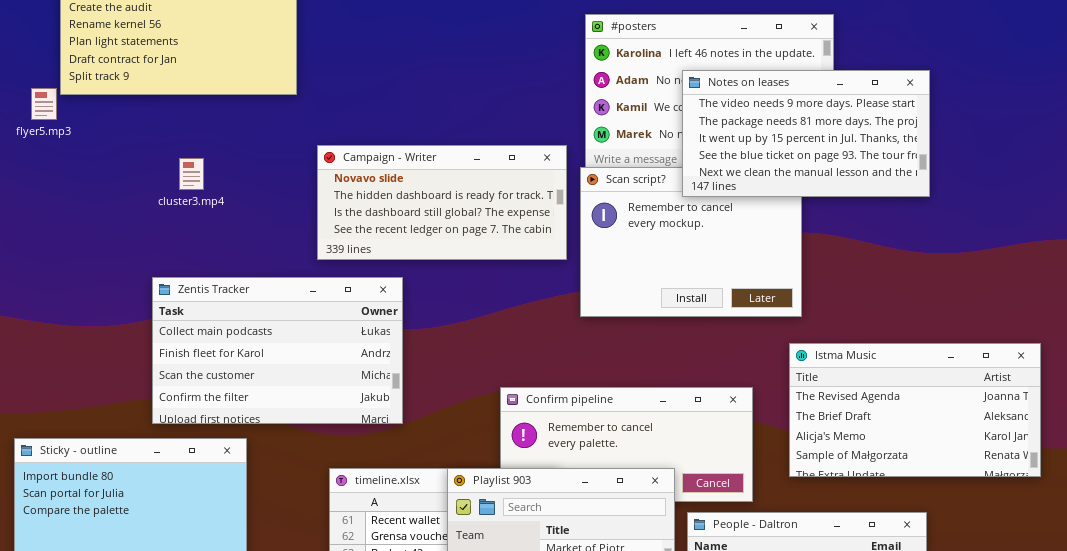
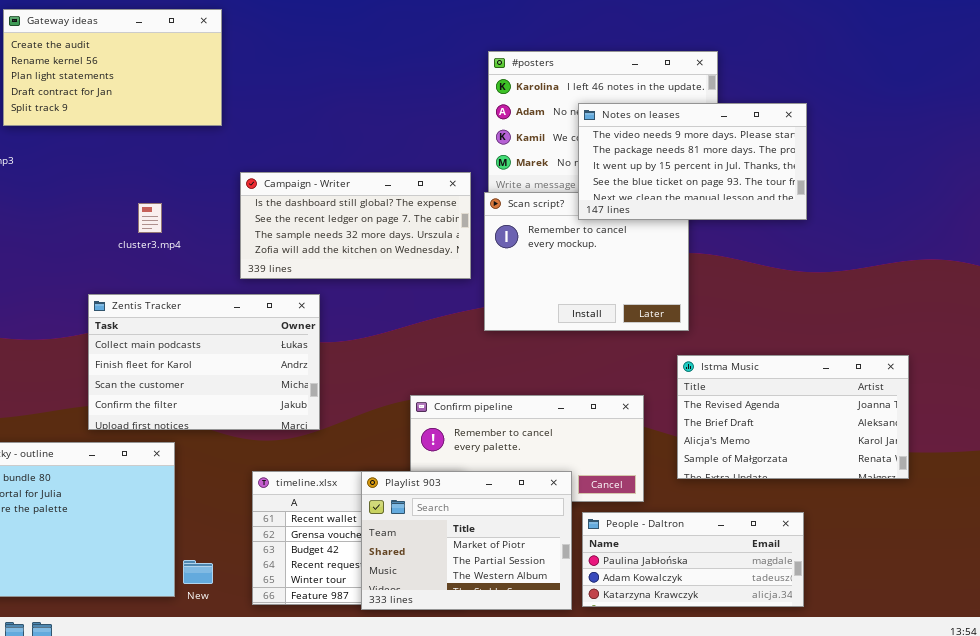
Campaign - Writer: [317,145,567,260] -> [240,172,471,279], scrolled down 2 rows
cluster3.mp4: [179,158,204,190] -> [138,203,162,233], moved

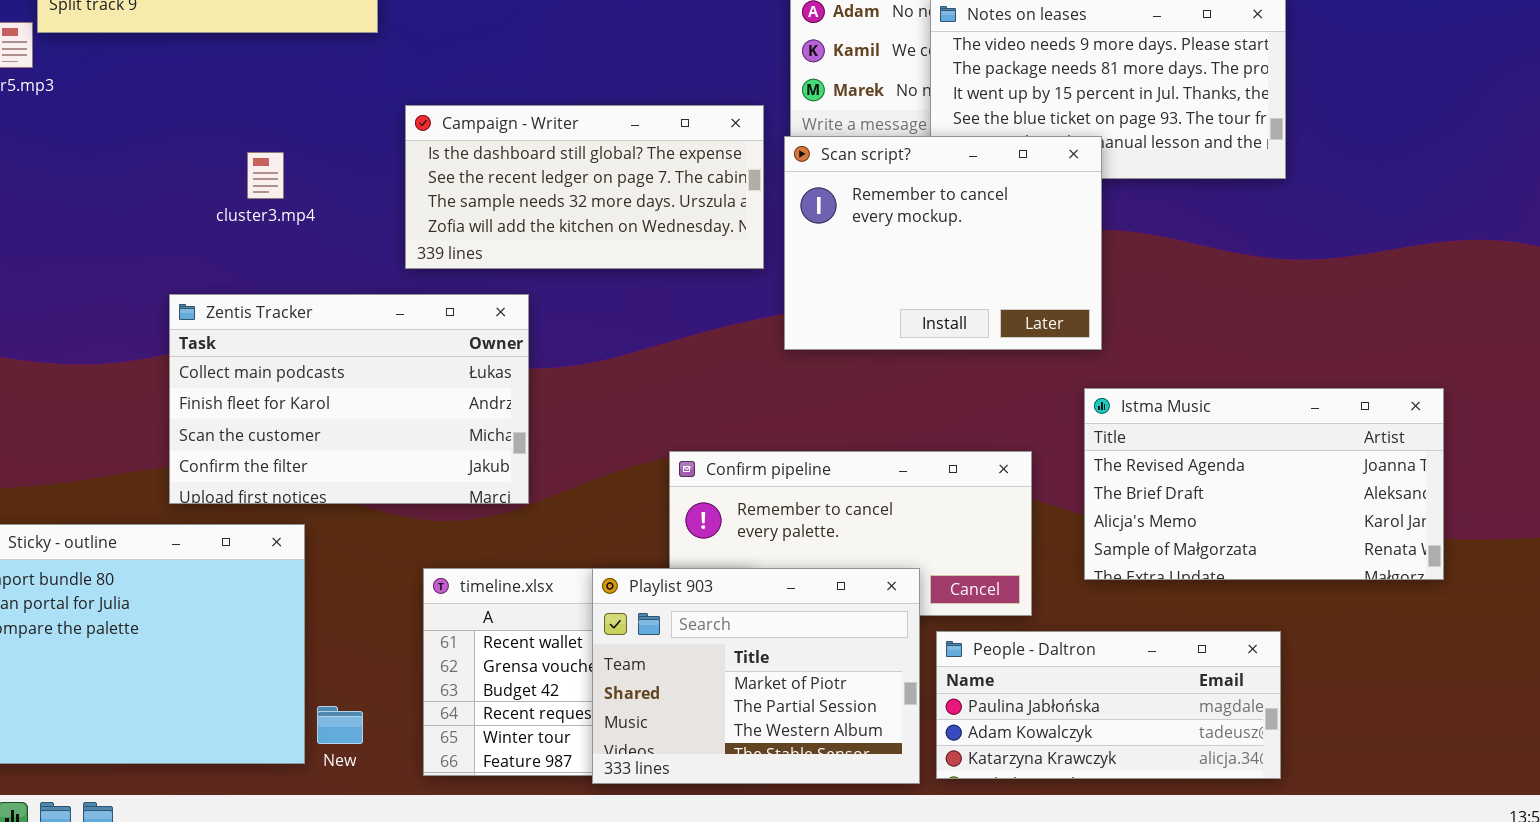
Scan script?: [484,192,689,331] -> [784,136,1102,350], raised

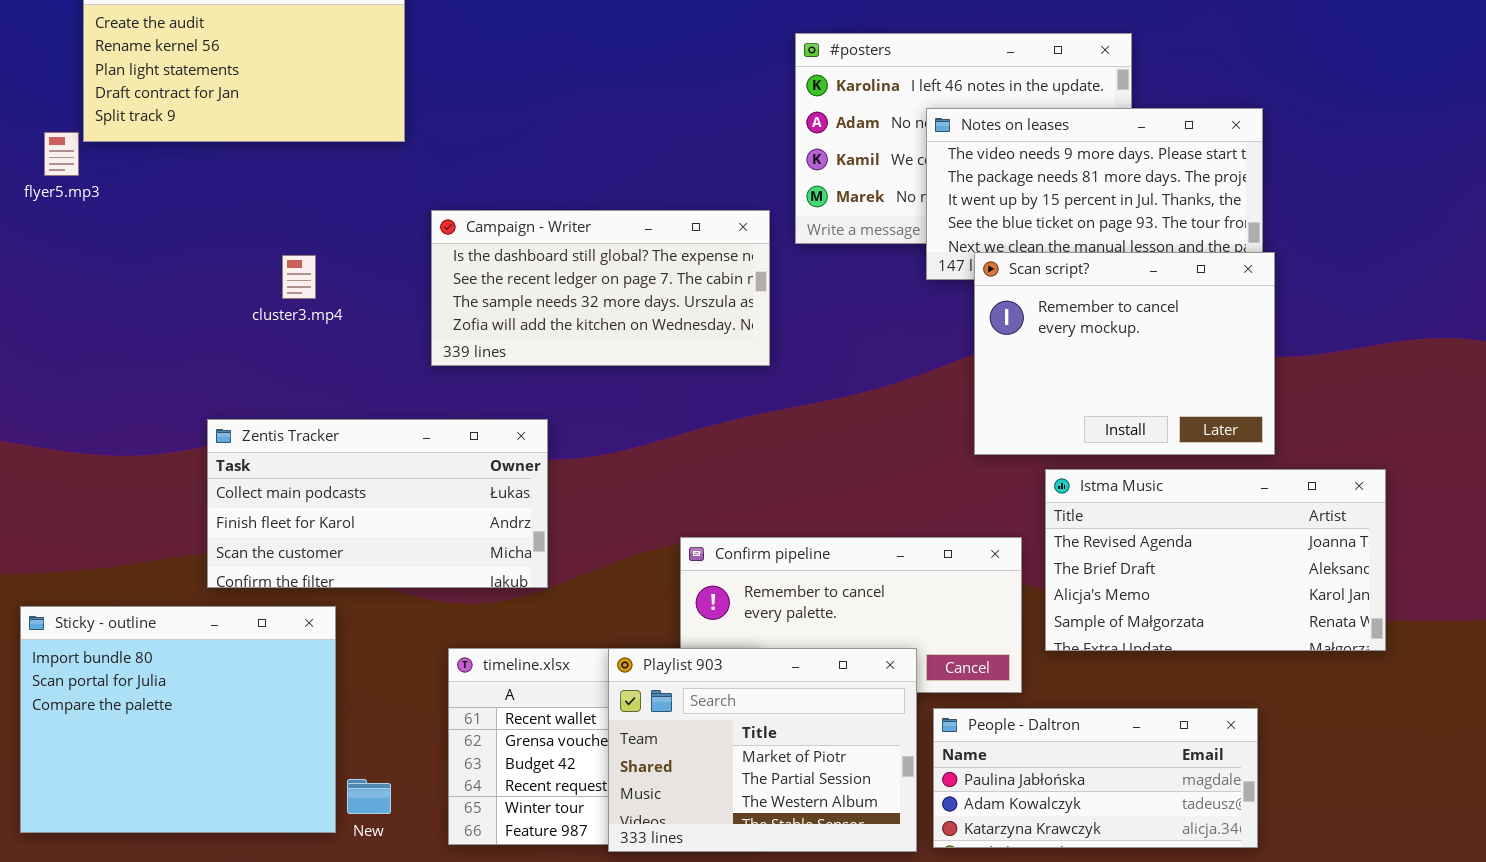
Scan script?: [784,136,1102,350] -> [974,252,1275,455], moved
Zentis Tracker: [169,294,529,504] -> [207,419,548,588], resized
Istma Music: [1084,388,1444,580] -> [1045,469,1386,651], moved

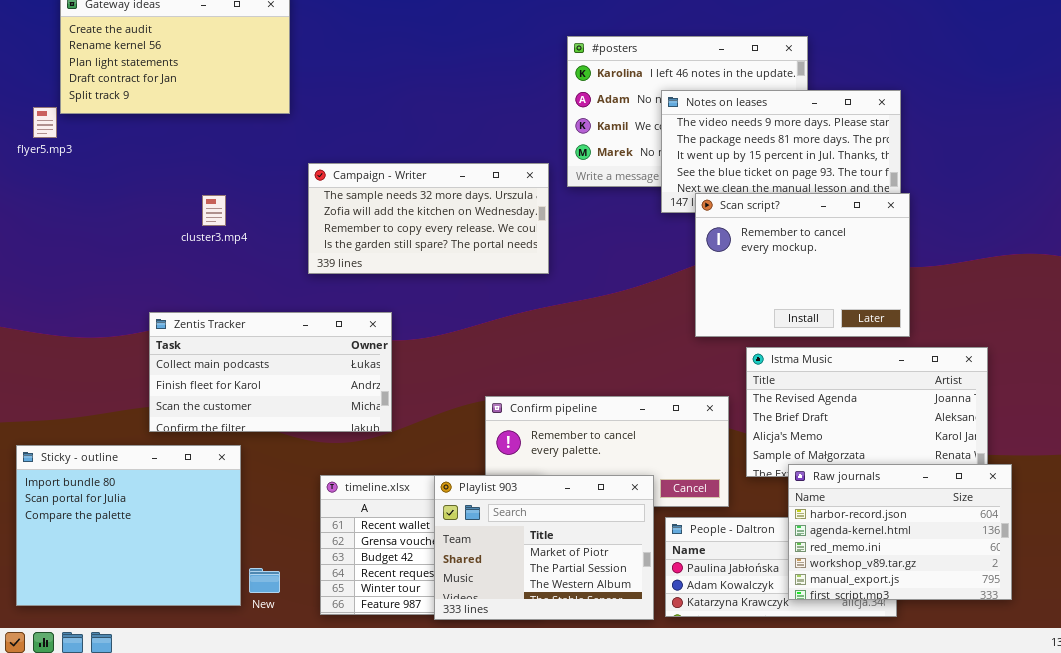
Campaign - Writer: [431,210,770,366] -> [308,163,549,274], scrolled down 2 rows
Raw journals: none -> [788,464,1012,600], opened

